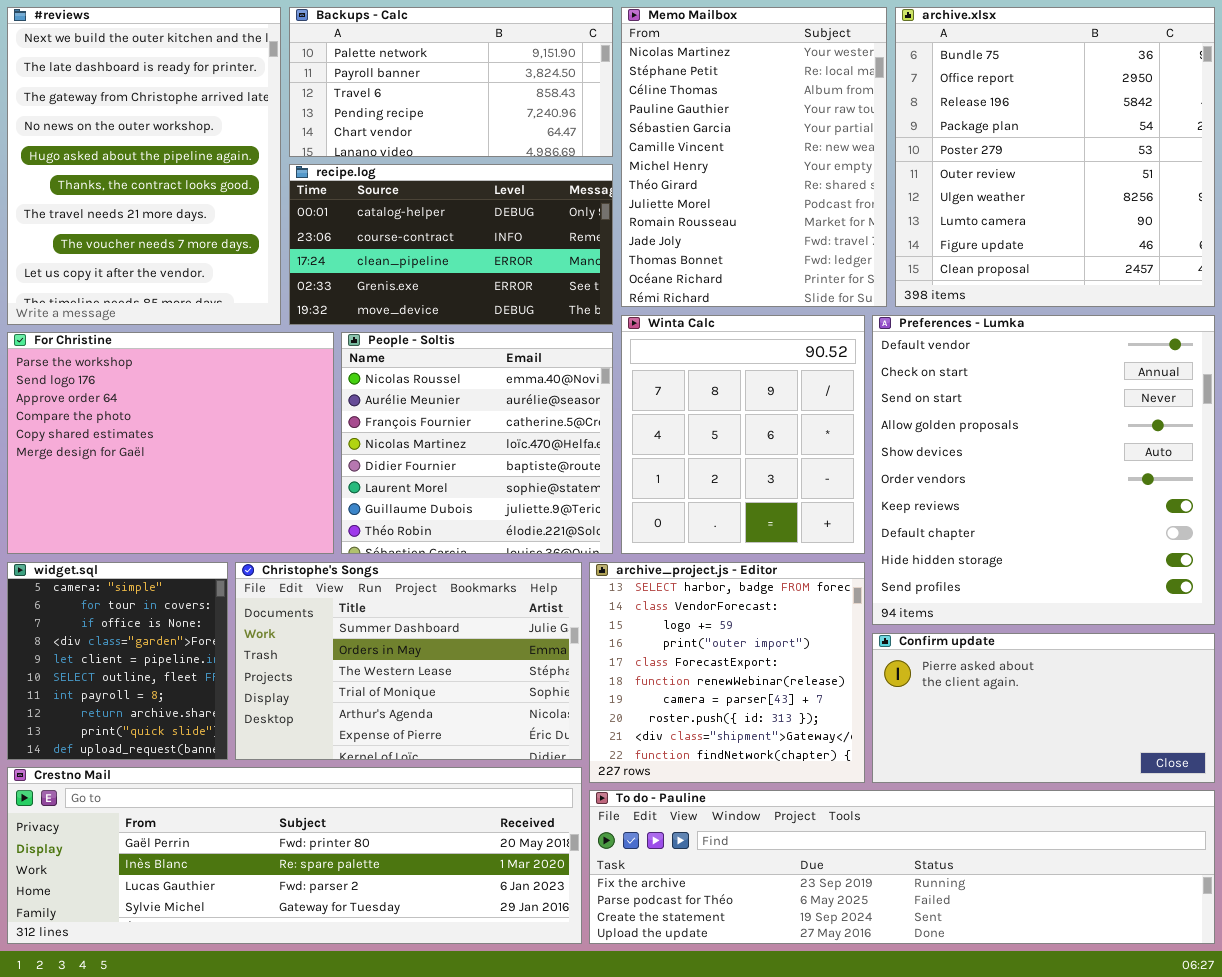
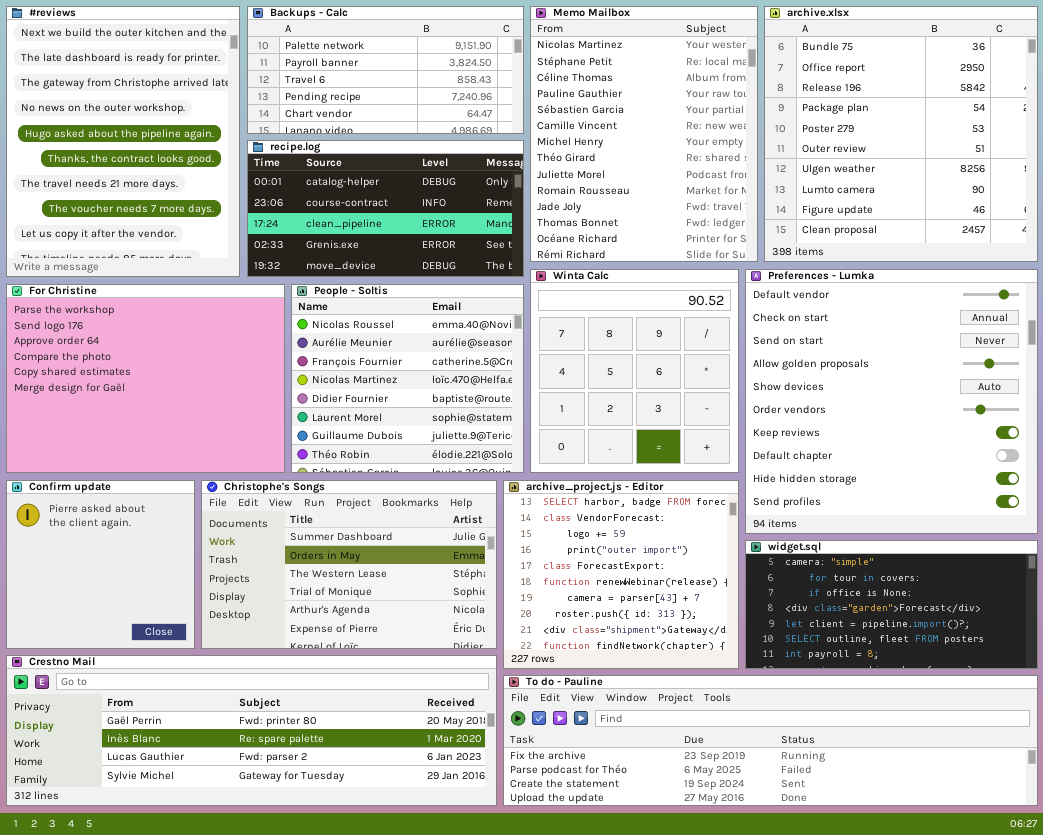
widget.sql: [7,562,228,760] -> [745,540,1038,669], moved, resized
Confirm update: [872,633,1215,783] -> [6,480,195,649], moved, resized

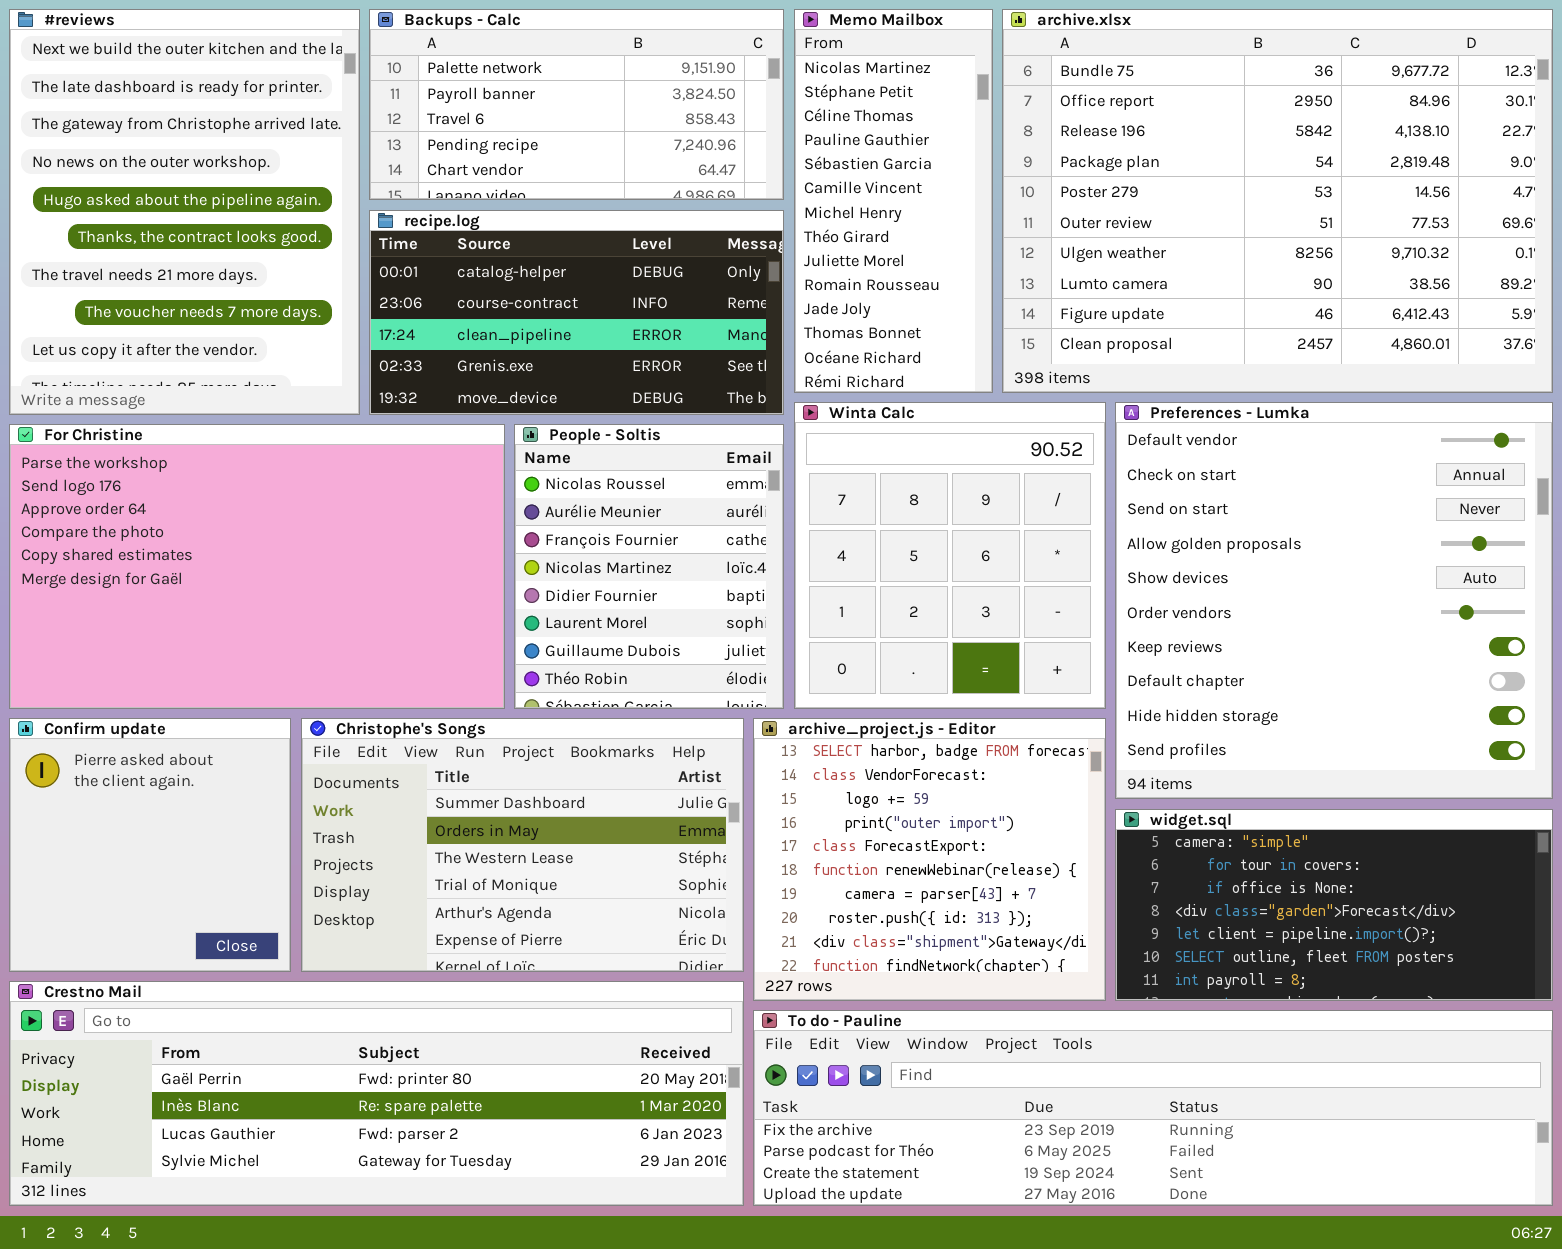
Memo Mailbox: [530,6,758,262] -> [794,9,993,393], resized
archive.xlsx: [764,6,1038,262] -> [1002,9,1553,393], resized
For Christine: [6,284,285,473] -> [9,424,505,709], resized
People - Soltis: [291,284,524,473] -> [514,424,784,709], resized

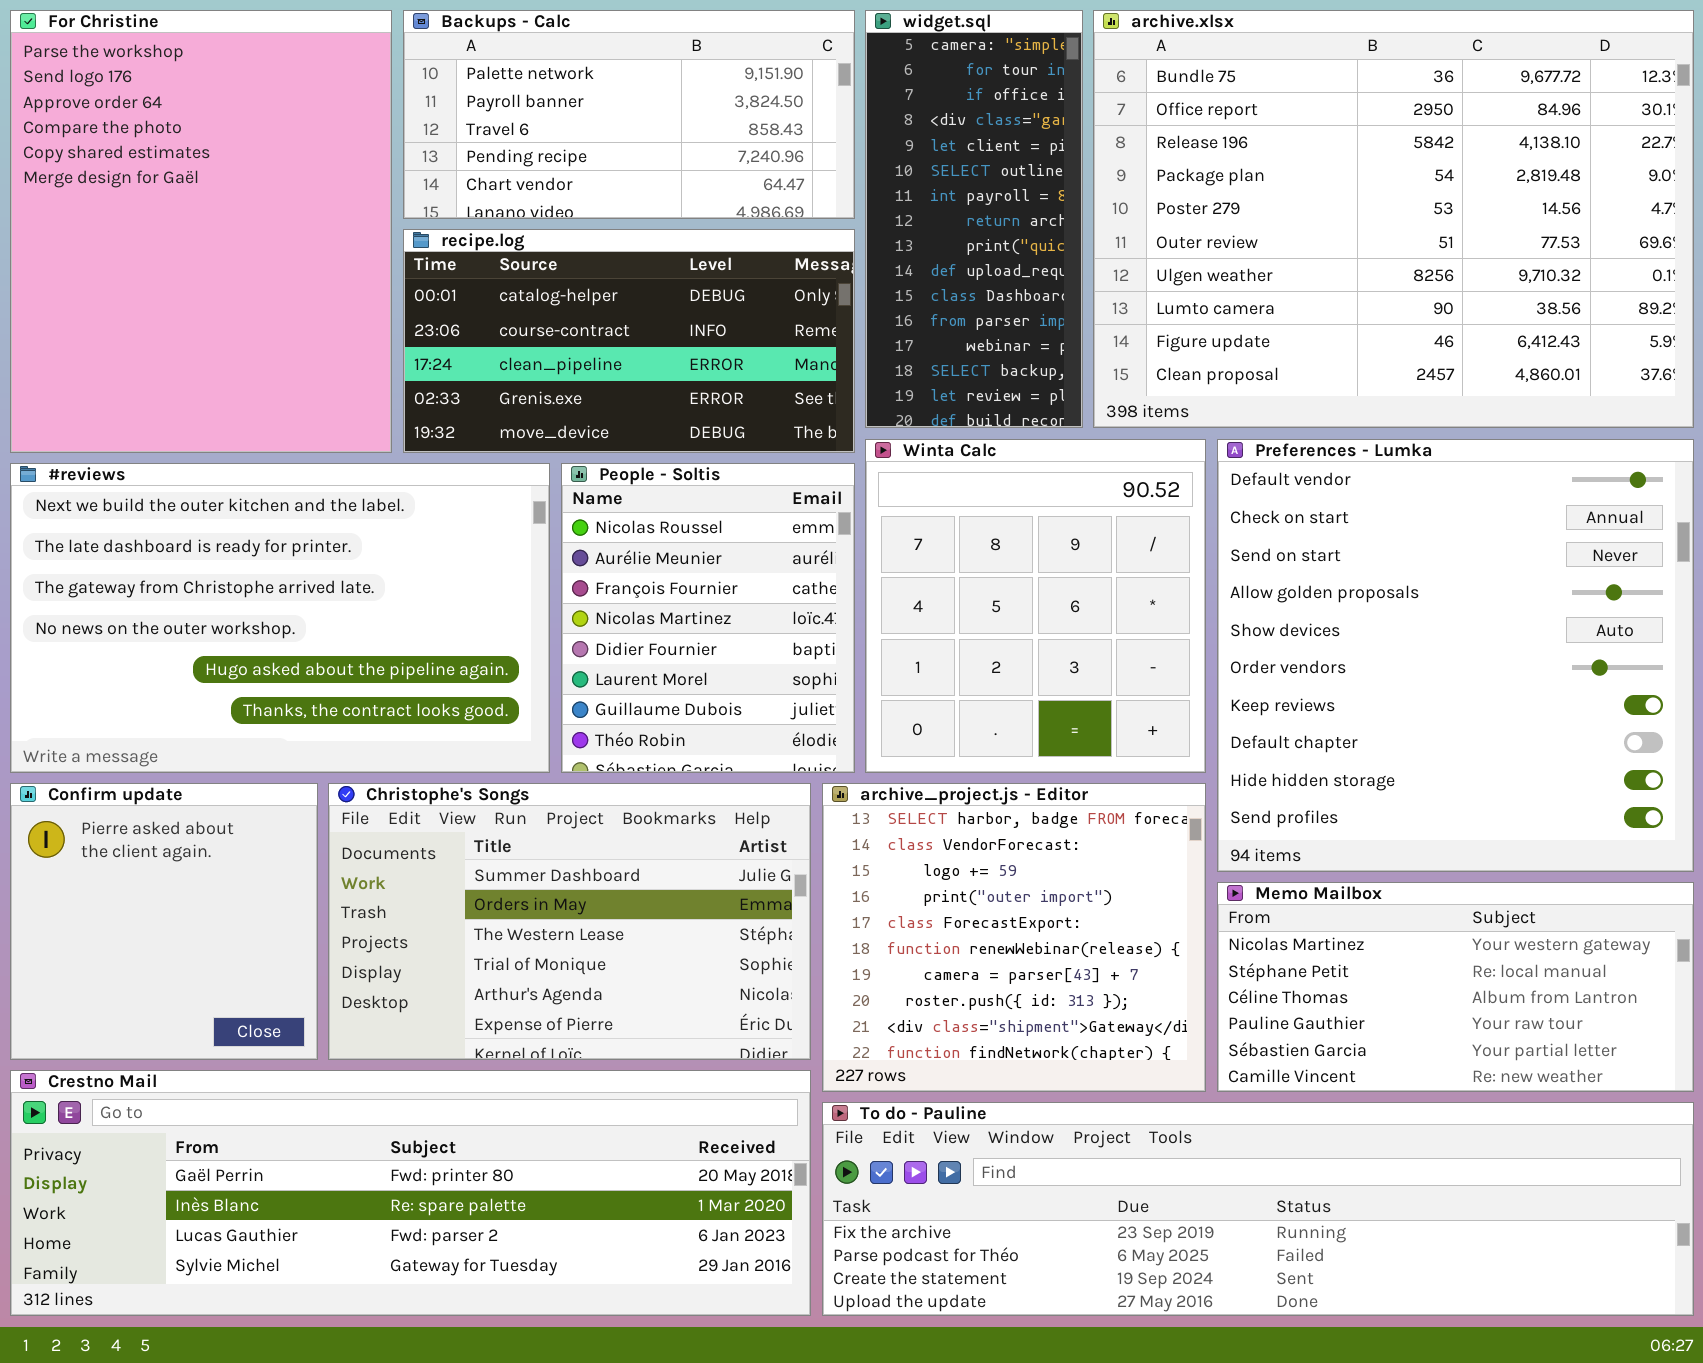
#reviews: [9,9,360,415] -> [10,463,550,773], moved, resized
Memo Mailbox: [794,9,993,393] -> [1217,882,1694,1092], moved, resized
For Christine: [9,424,505,709] -> [10,10,392,453], moved, resized
widget.sql: [1115,809,1553,1001] -> [865,10,1083,428], moved, resized

